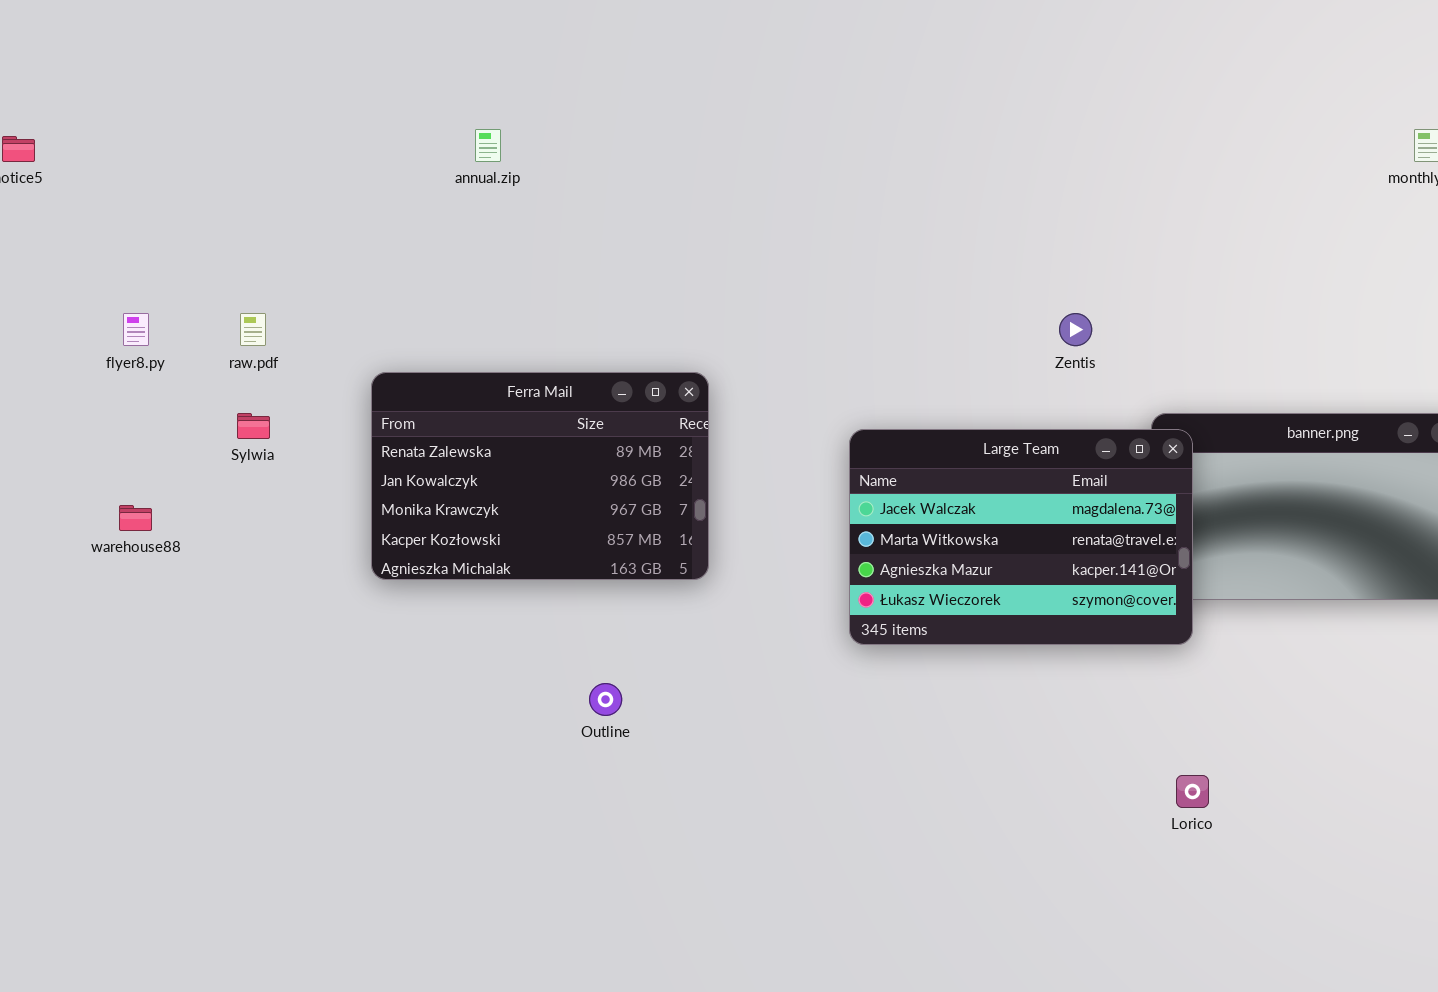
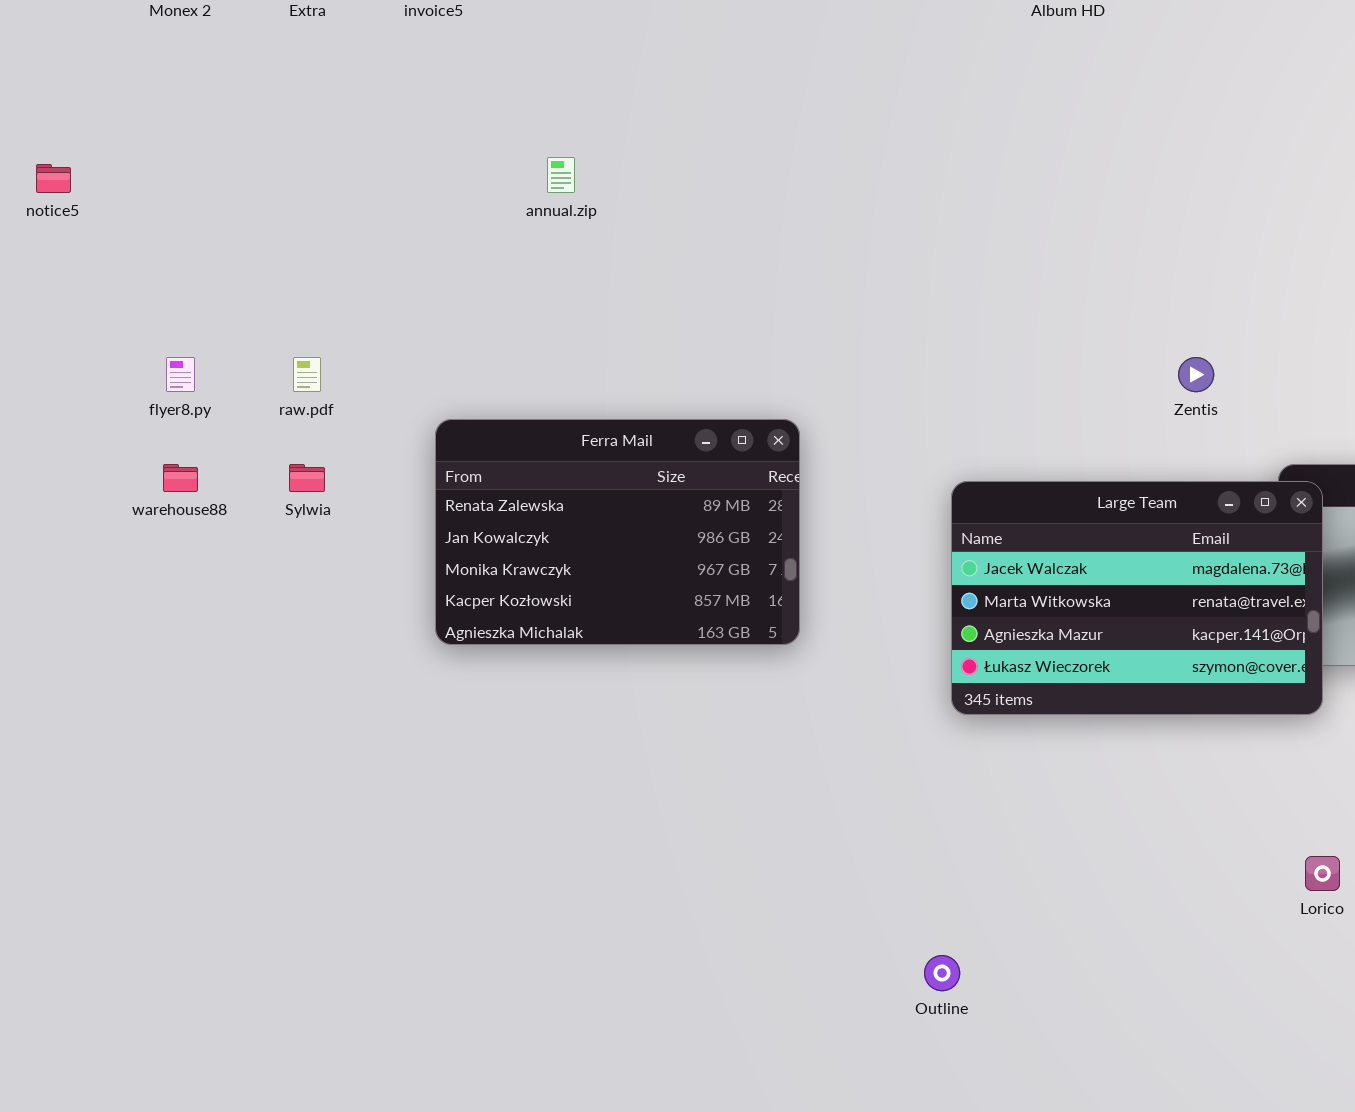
warehouse88: [119,505,152,531] -> [163,464,198,492], moved
Outline: [589,683,622,716] -> [924,955,960,991], moved

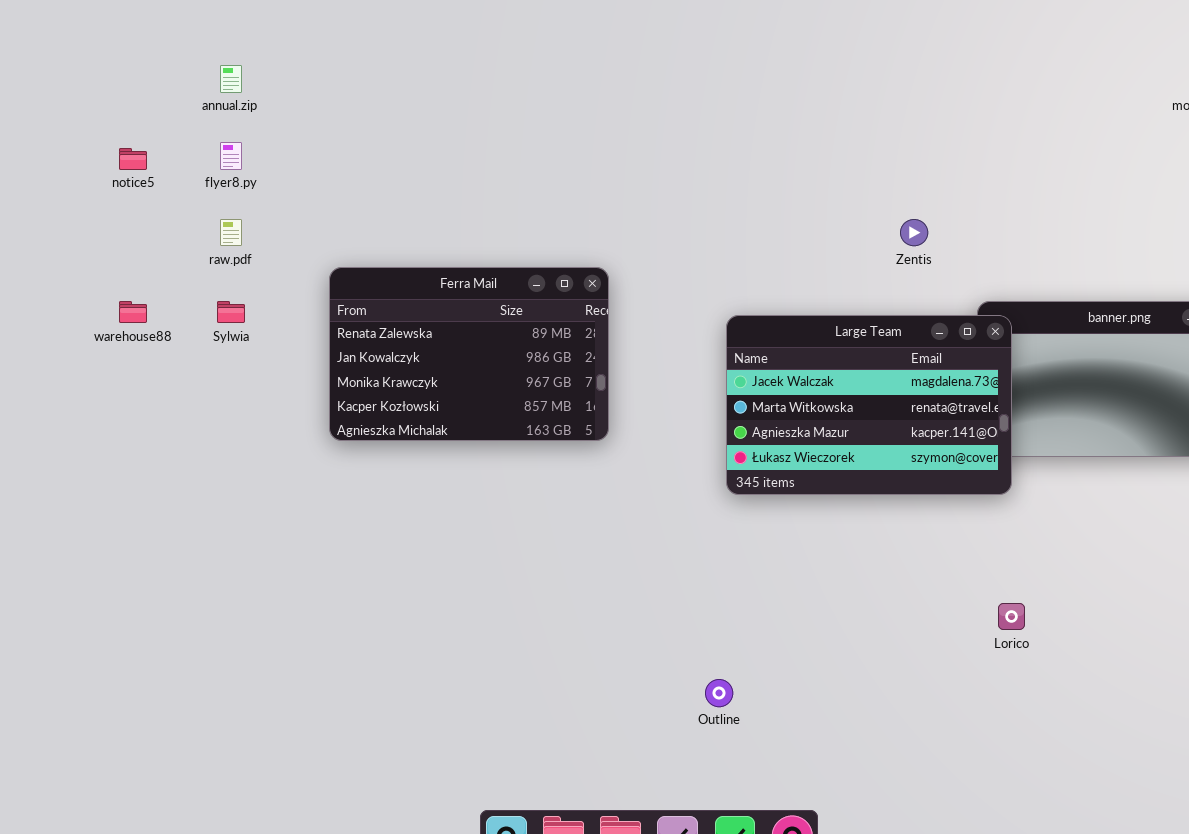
annual.zip: [547,157,575,193] -> [220,65,242,93], moved
notice5: [36,164,71,193] -> [119,148,147,170], moved
flyer8.py: [166,357,195,392] -> [220,142,242,170], moved

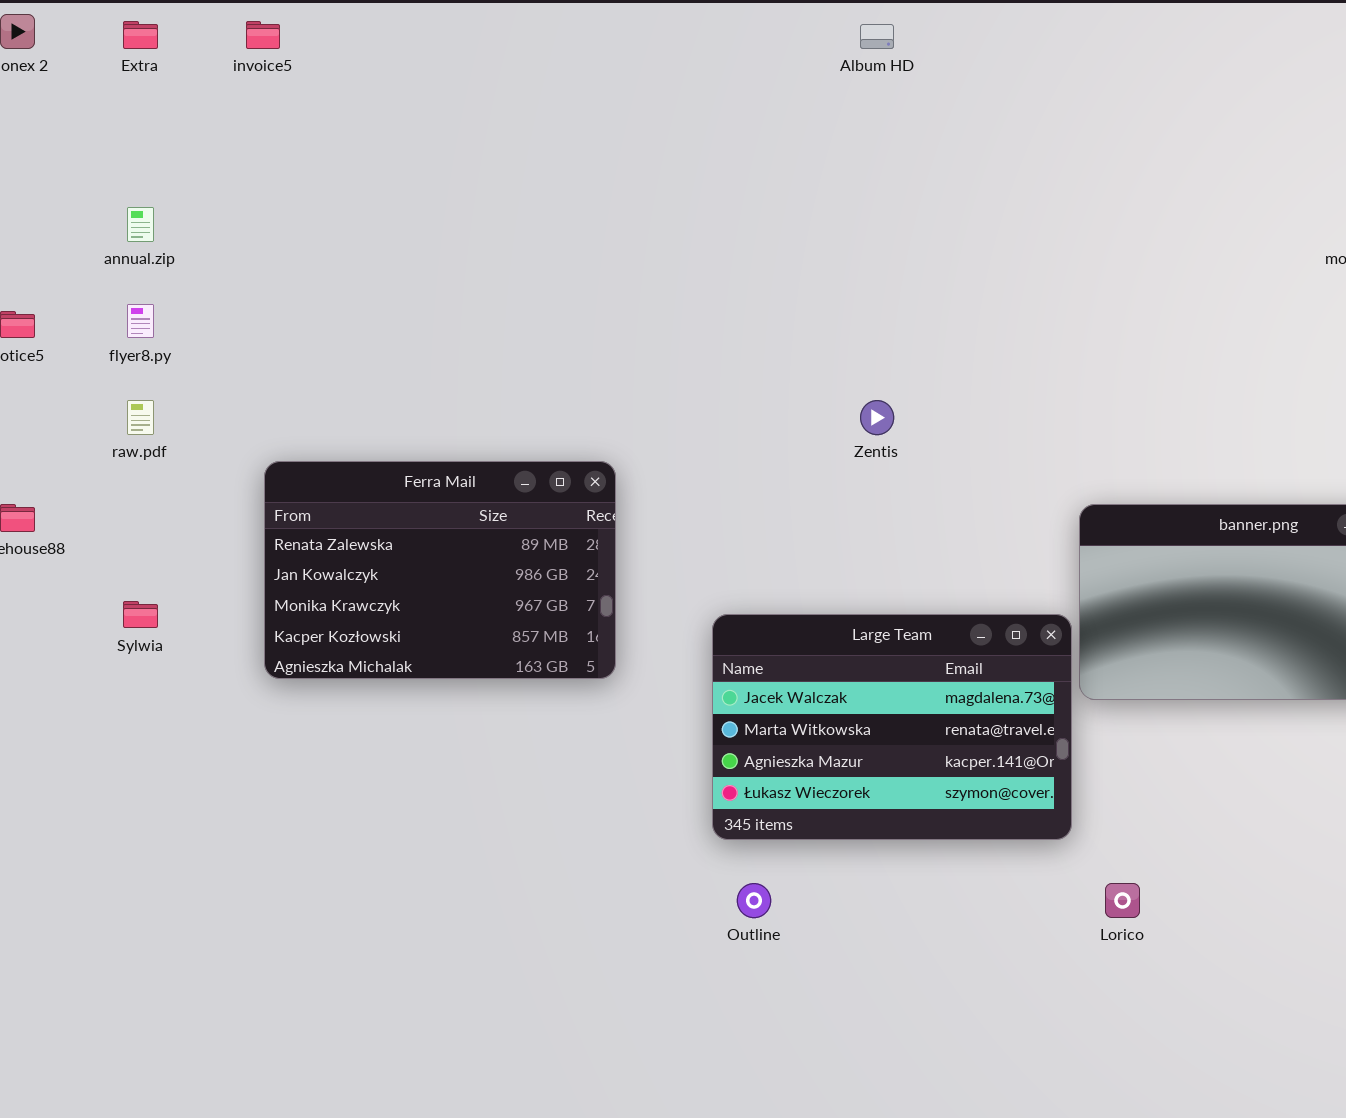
Zentis: [900,219,928,246] -> [860,400,894,435], moved
Sylwia: [217,301,245,323] -> [123,601,158,628], moved
Large Team: [726,315,1012,495] -> [712,614,1072,840], moved
Outline: [705,679,733,707] -> [737,883,771,918], moved

